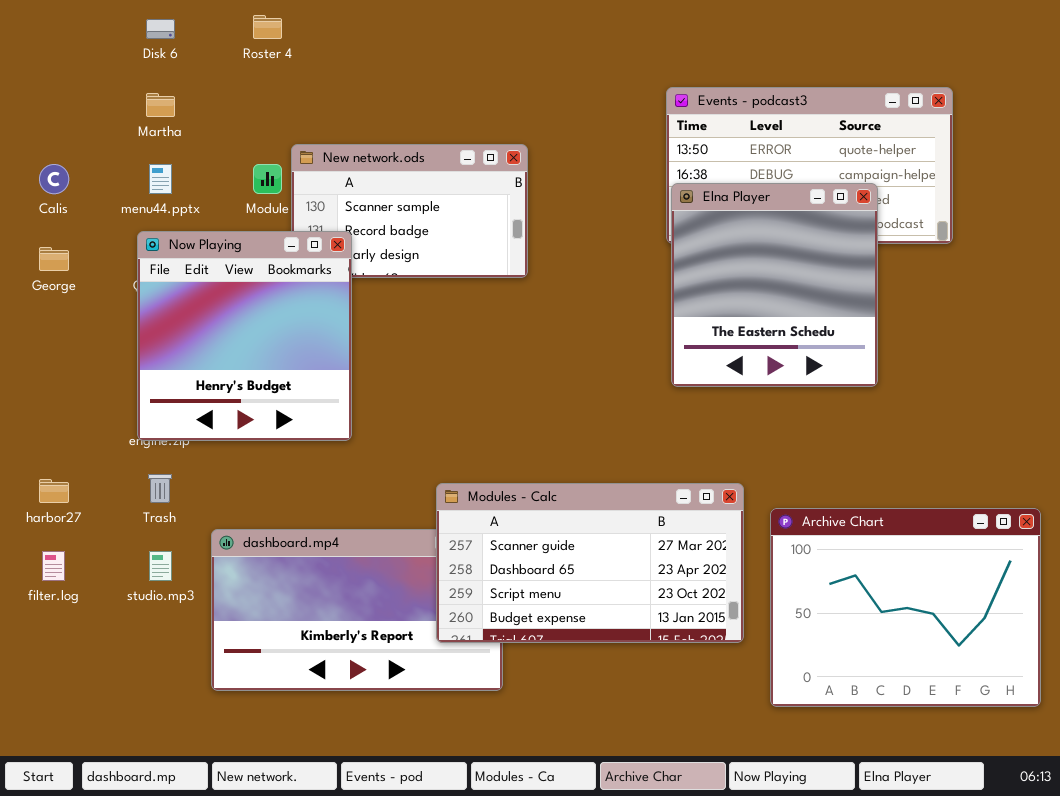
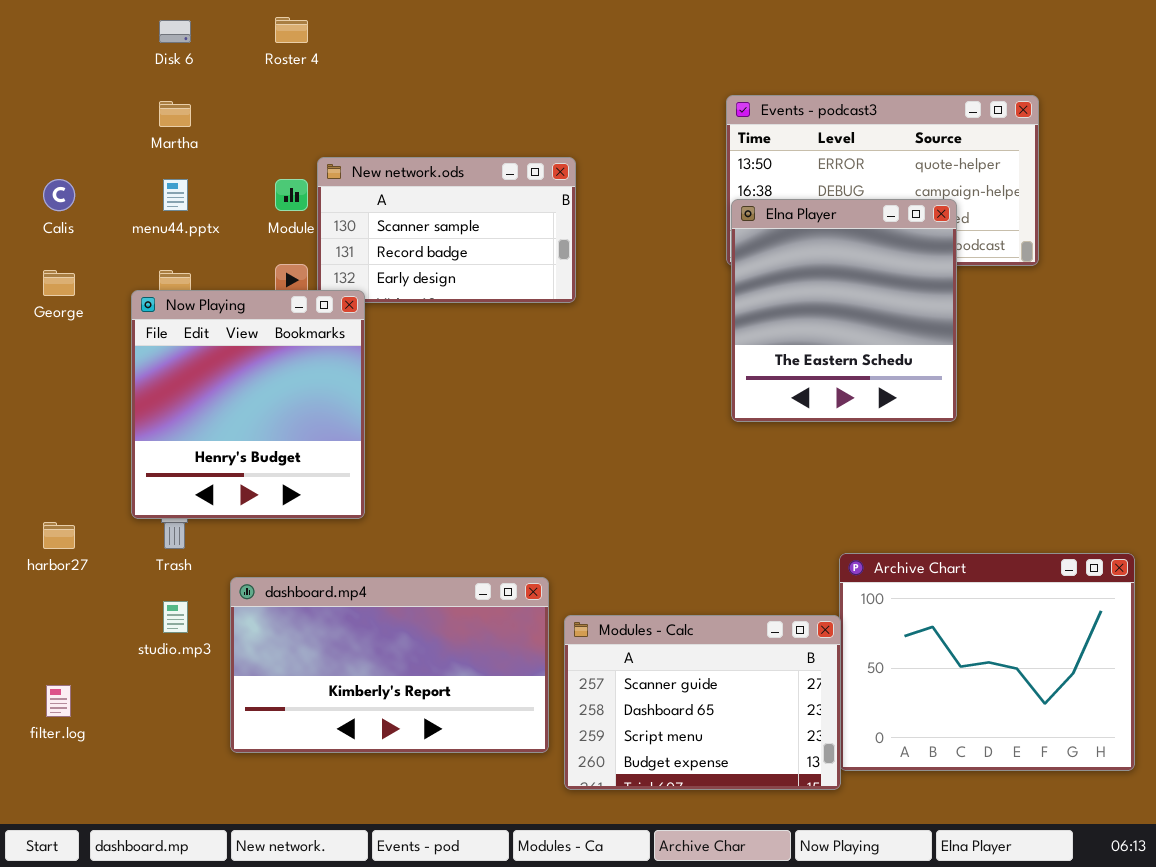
Now Playing: [137,231,352,441] -> [131,290,365,519], moved
Modules - Calc: [436,483,744,643] -> [564,615,841,790], moved, resized
filter.log: [42,551,65,581] -> [46,685,71,717], moved

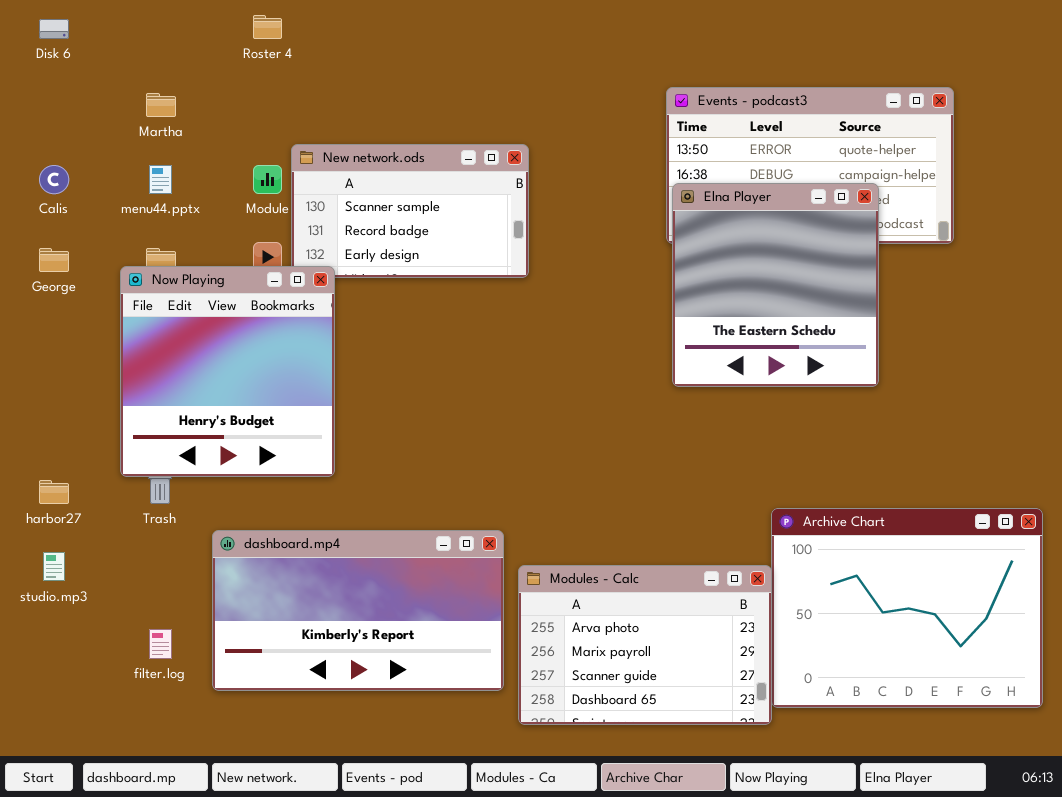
Disk 6: [159,20,191,43] -> [39,19,69,39], moved
studio.mp3: [163,601,188,633] -> [43,552,65,581], moved
Modules - Calc: [564,615,841,790] -> [518,565,772,725], scrolled up 2 rows
filter.log: [46,685,71,717] -> [149,629,172,659], moved

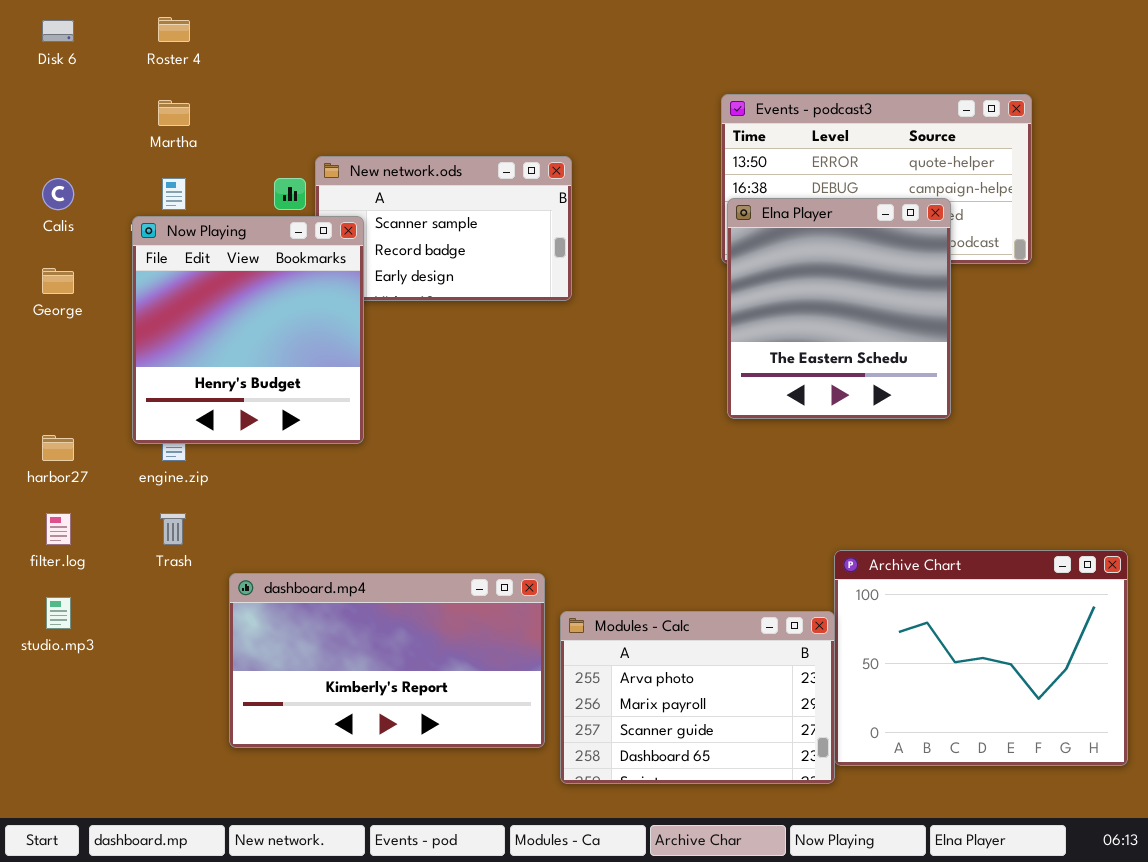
Roster 4: [253,15,282,39] -> [158,17,190,42], moved
Now Playing: [120,266,335,477] -> [132,216,364,444], moved
harbor27: [39,480,69,504] -> [42,435,74,461], moved
filter.log: [149,629,172,659] -> [46,513,71,545], moved

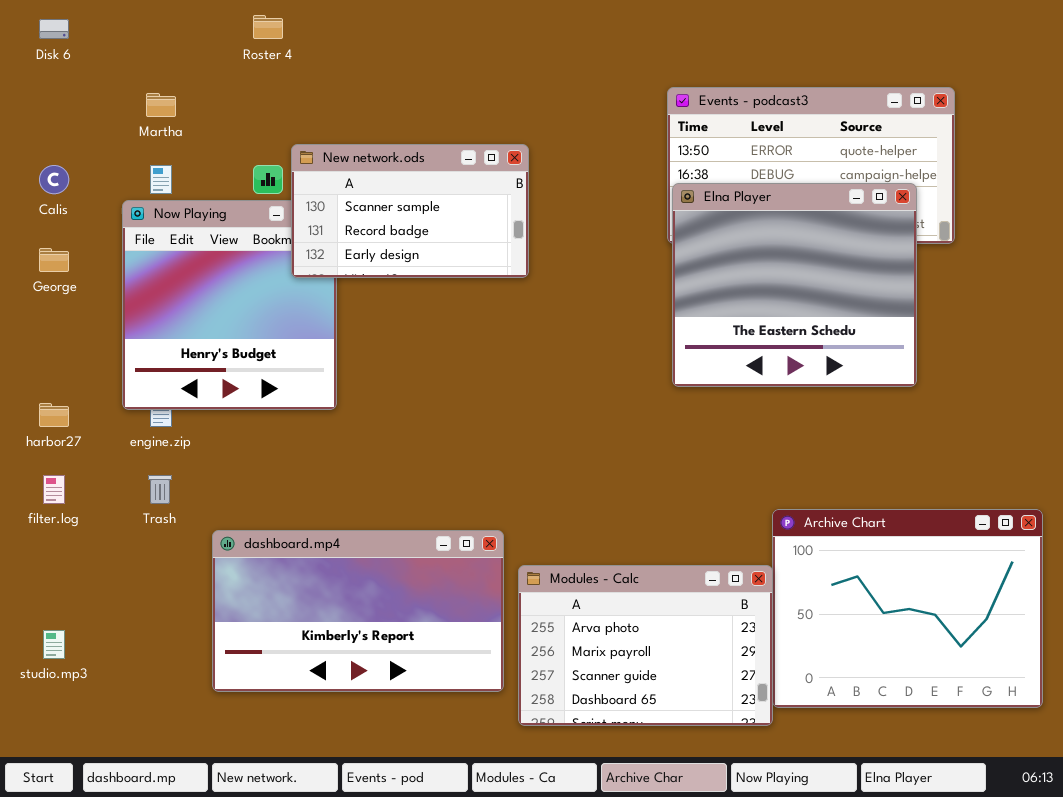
Roster 4: [158,17,190,42] -> [253,15,283,39], moved
New network.ods: [315,156,572,301] -> [291,144,529,278], raised
Elna Player: [727,198,951,419] -> [672,183,917,387], resized
studio.mp3: [46,597,71,629] -> [43,630,65,659], moved

